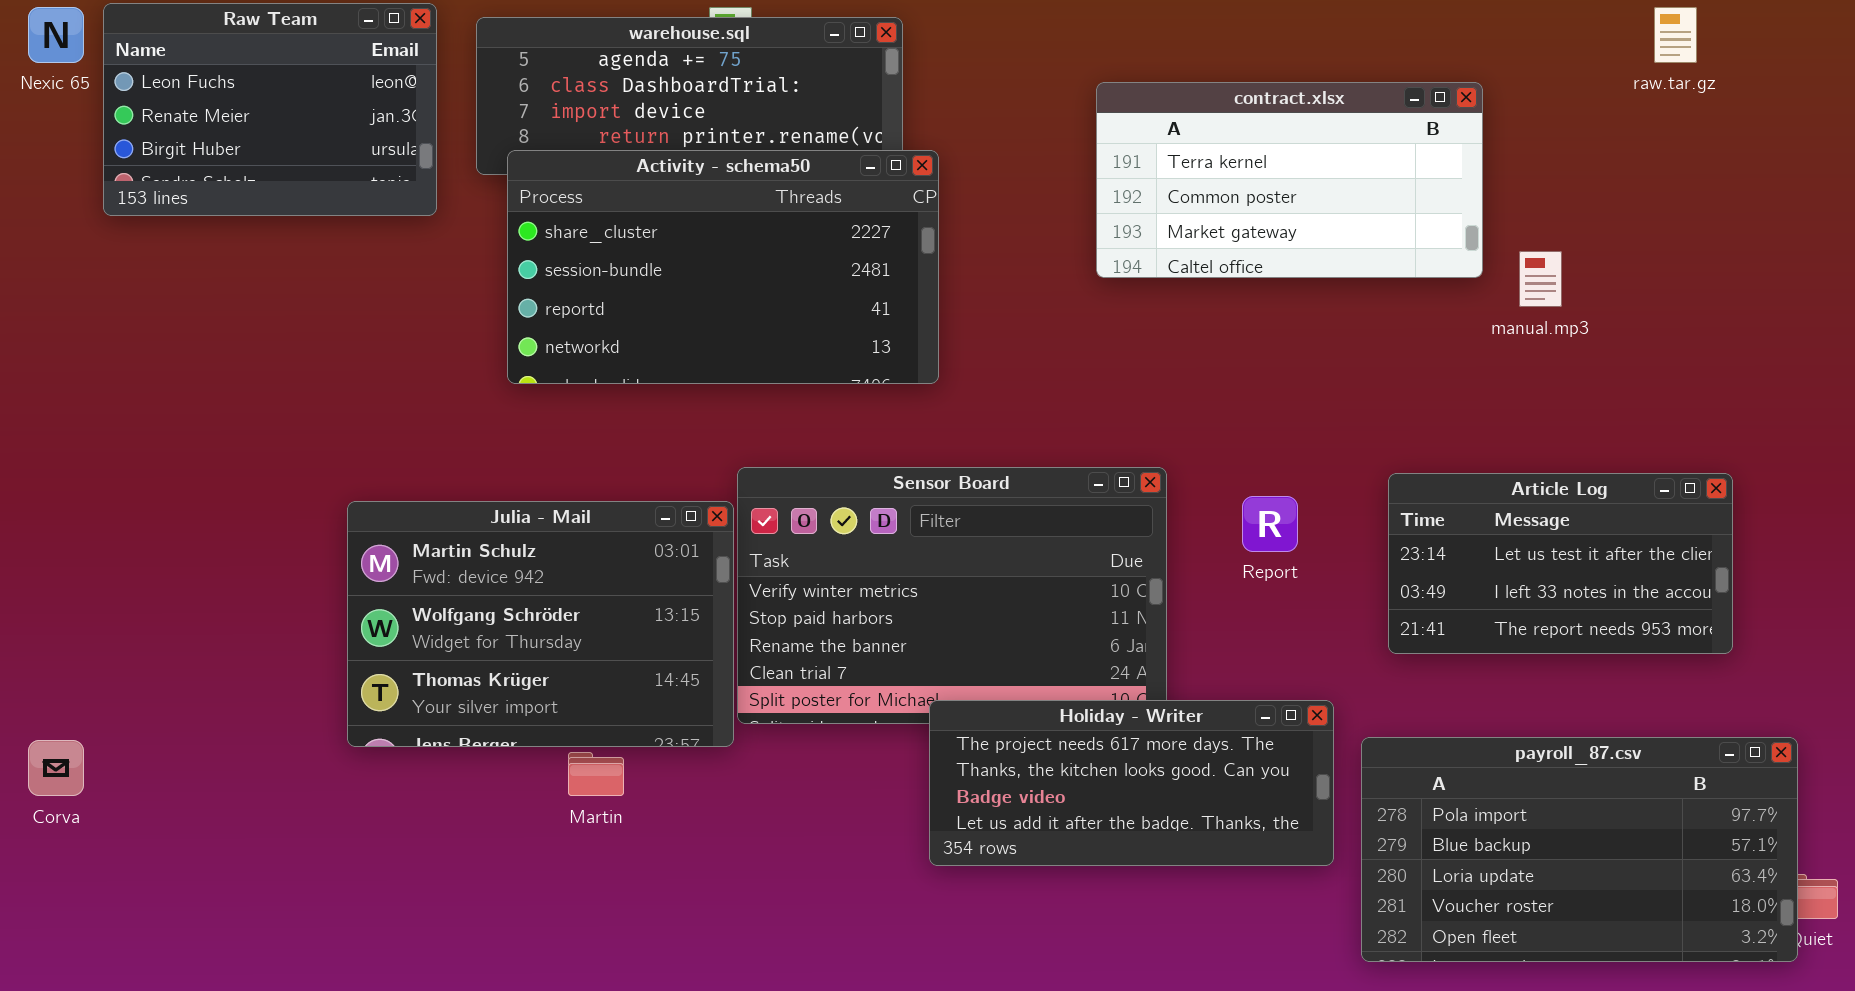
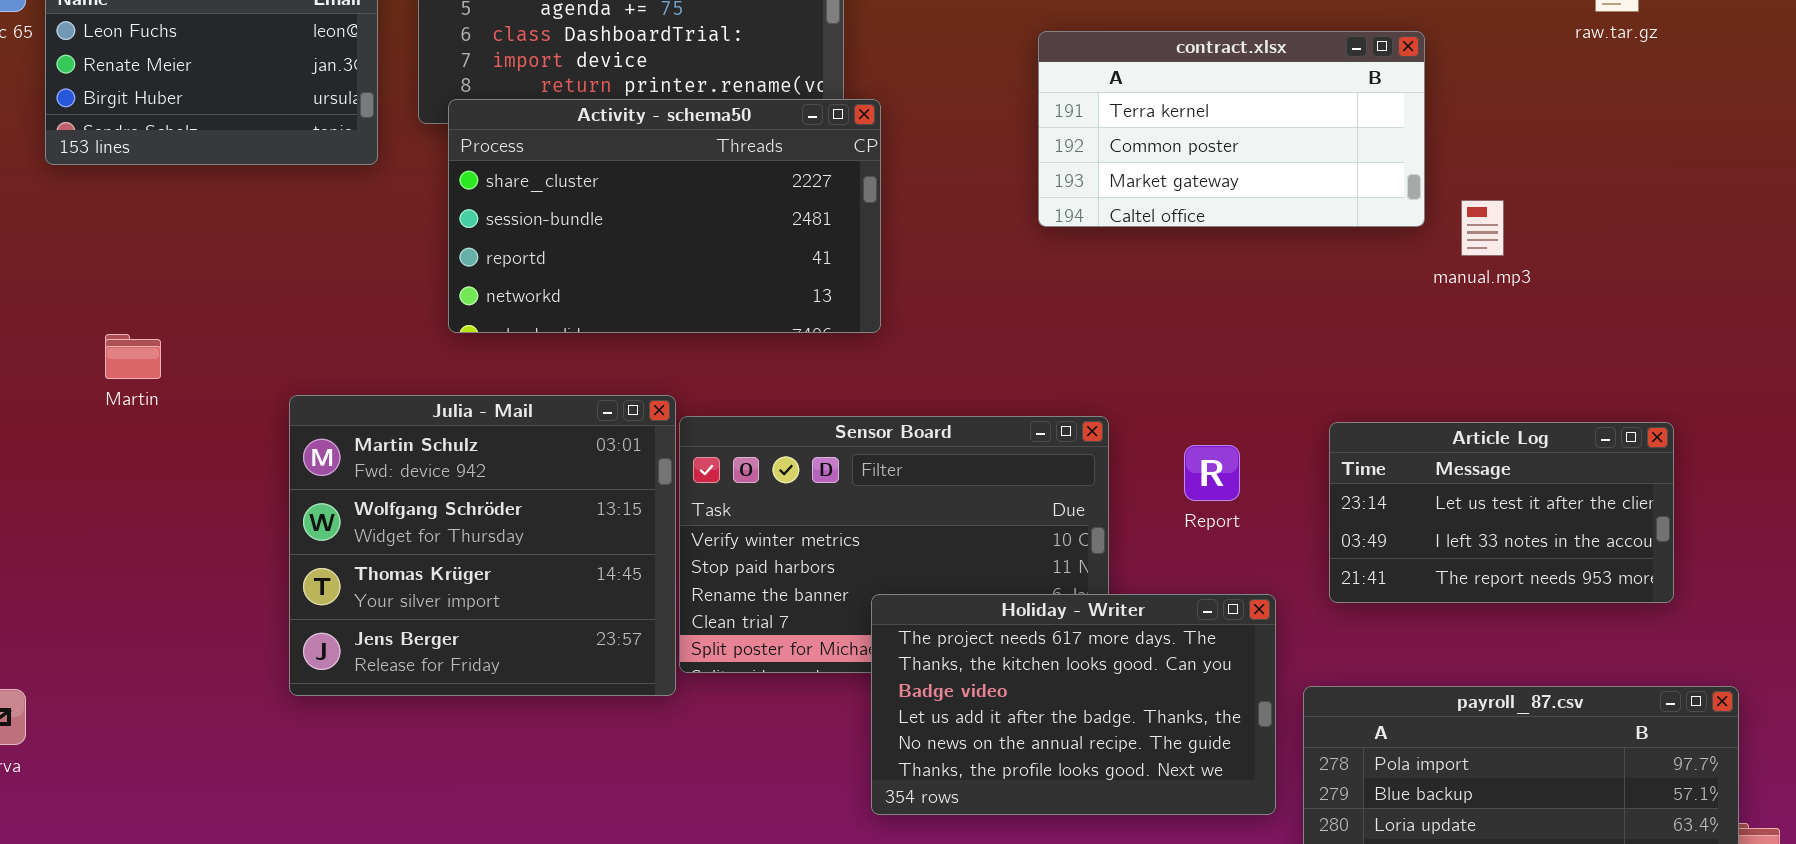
Julia - Mail: [347,501,734,747] -> [289,395,676,696], resized
Holiday - Writer: [929,700,1334,866] -> [871,594,1276,815], resized
Martin: [568,752,624,796] -> [105,334,161,379], moved

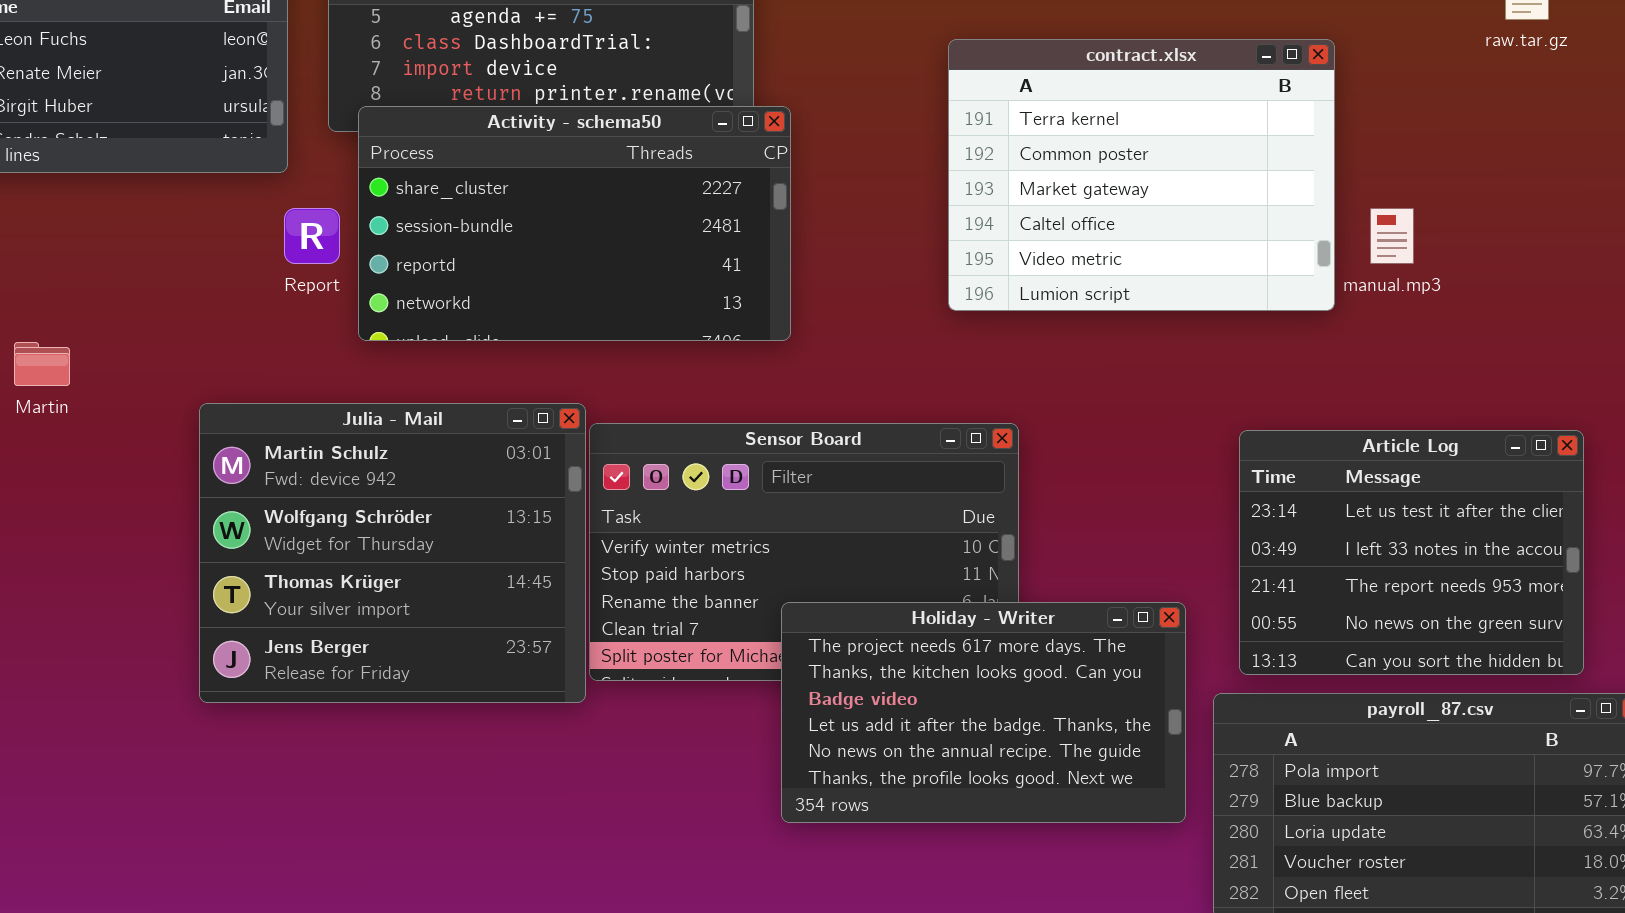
contract.xlsx: [1038,31,1425,227] -> [948,39,1335,311], resized
Article Log: [1329,422,1674,603] -> [1239,430,1584,675], resized
Report: [1184,445,1240,501] -> [284,208,340,264], moved

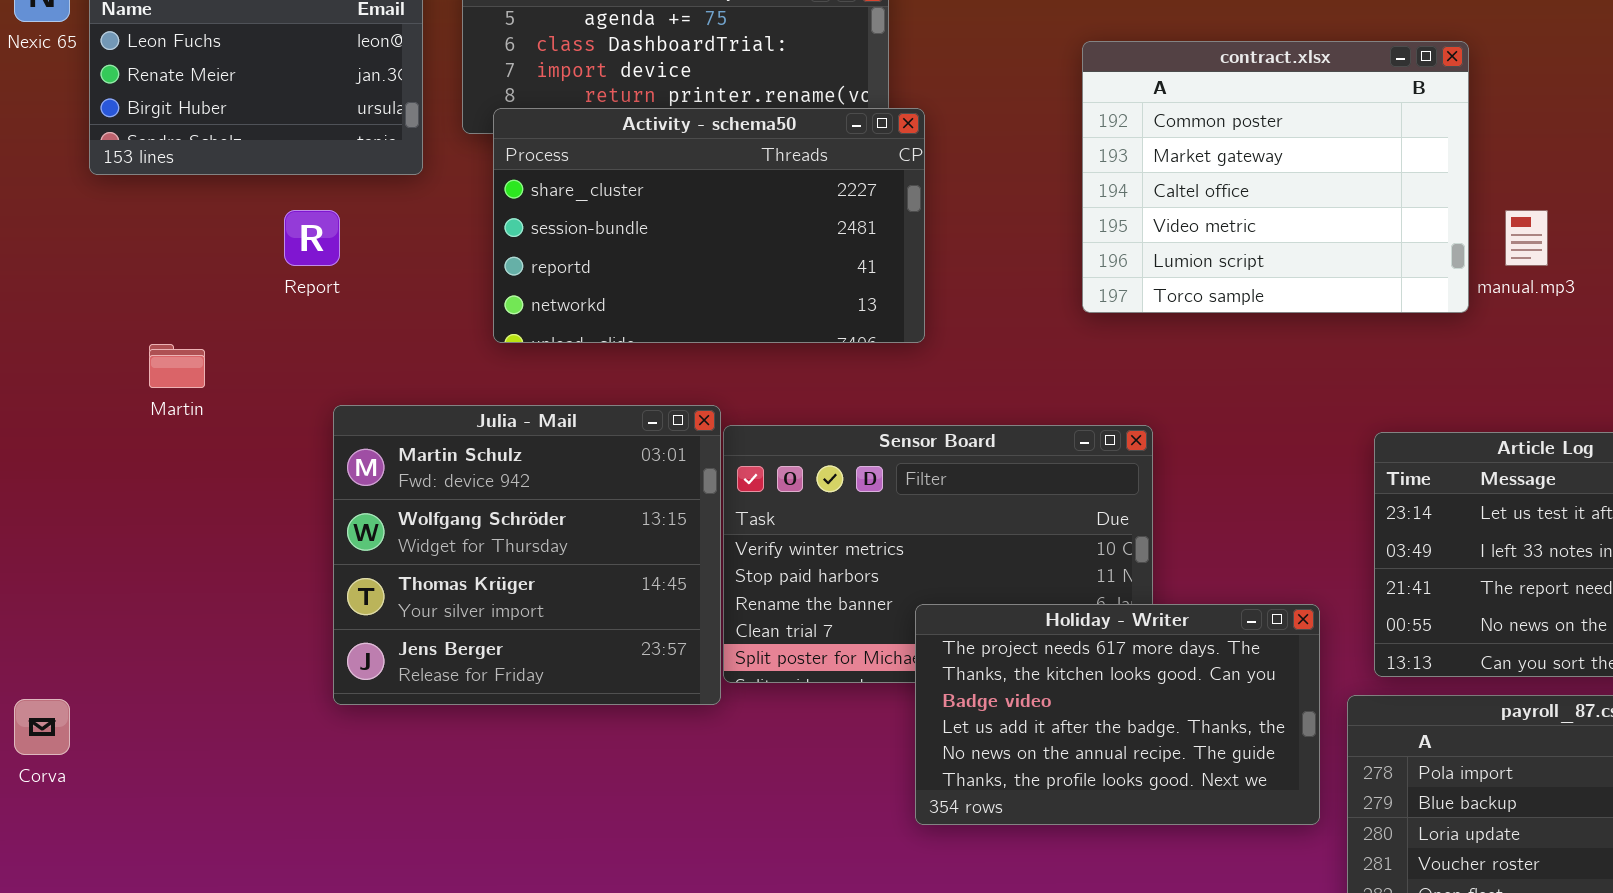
contract.xlsx: [948,39,1335,311] -> [1082,41,1469,313], scrolled down 1 row
Report: [284,208,340,264] -> [284,210,340,266], moved

